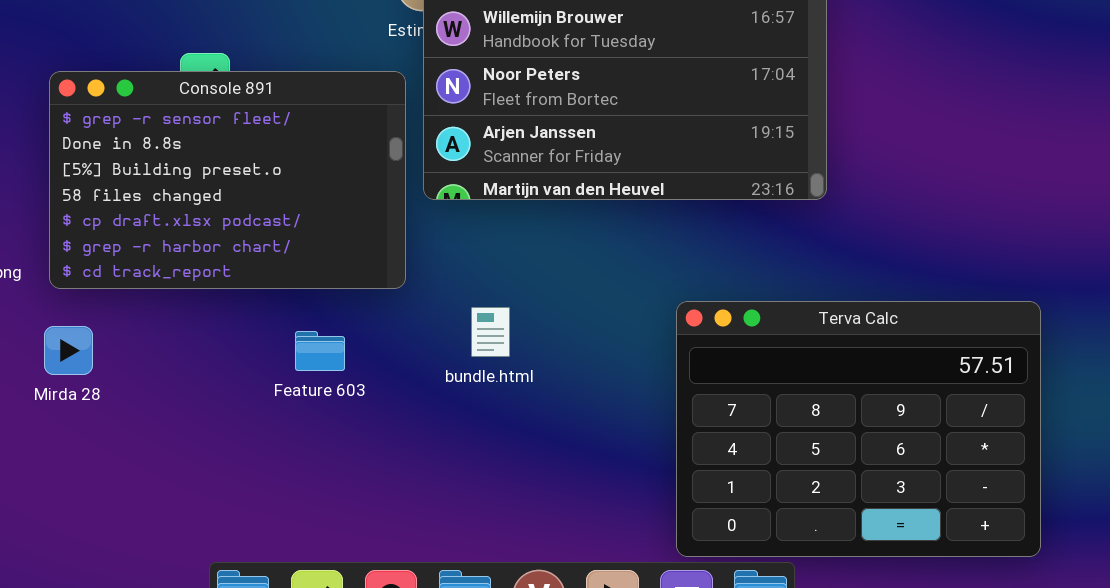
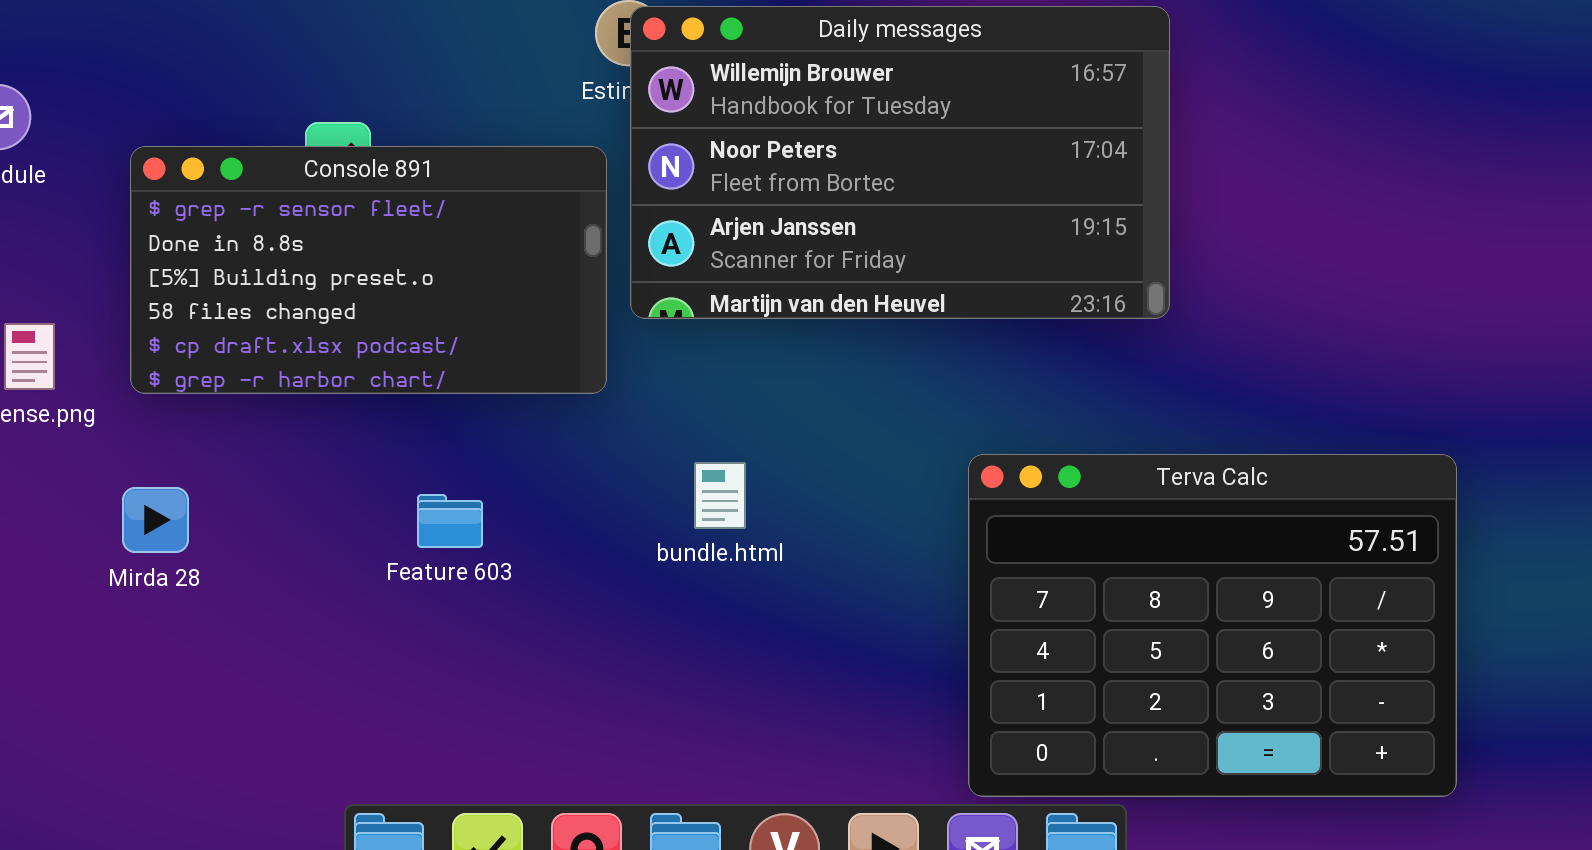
Console 891: [49,71,406,289] -> [130,146,607,394], resized
Feature 603: [295,331,345,371] -> [417,494,483,548], moved

